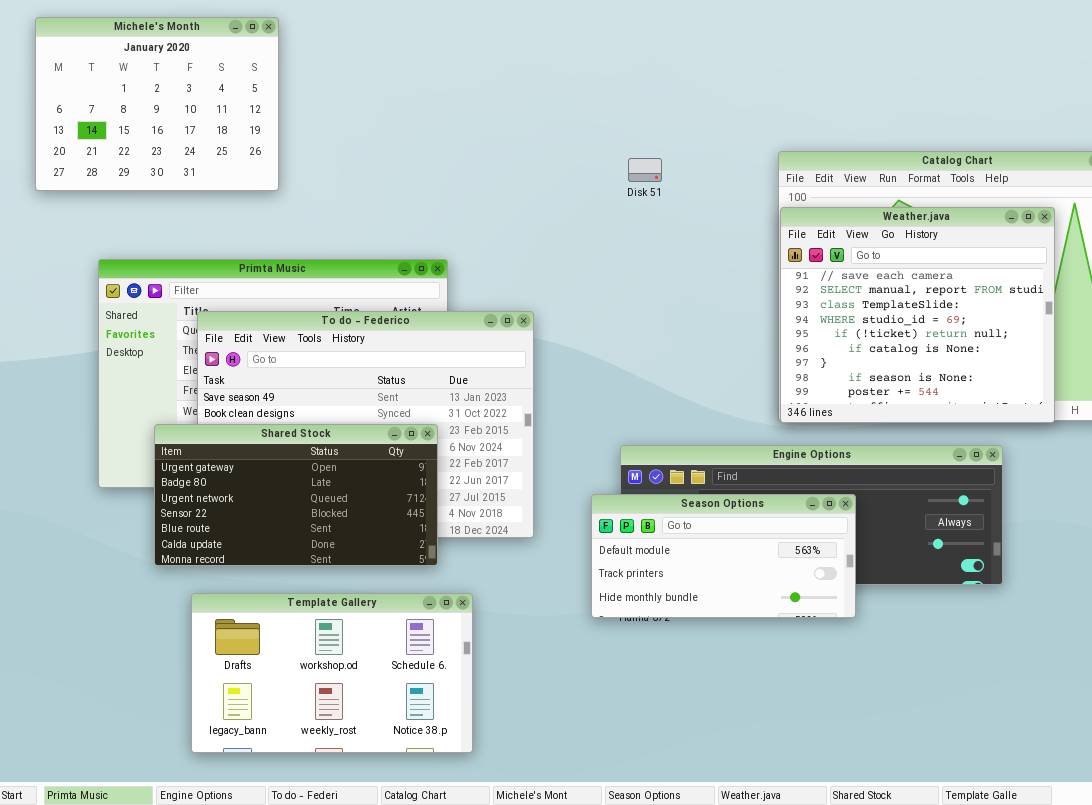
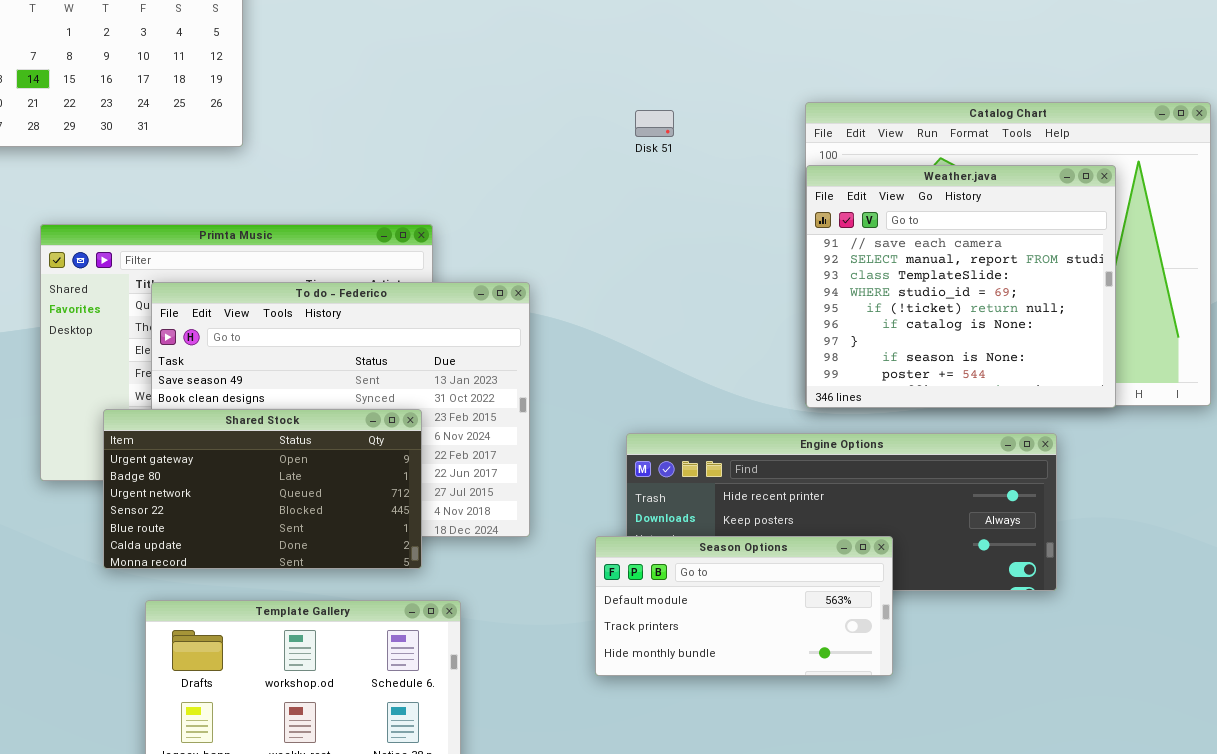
Season Options: [591,494,856,618] -> [595,536,893,676], moved

